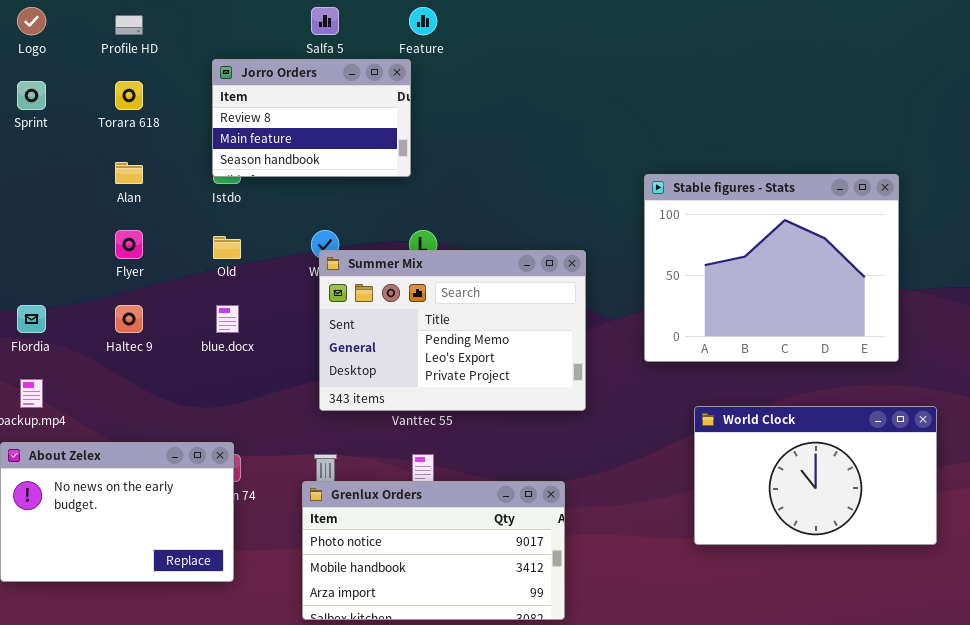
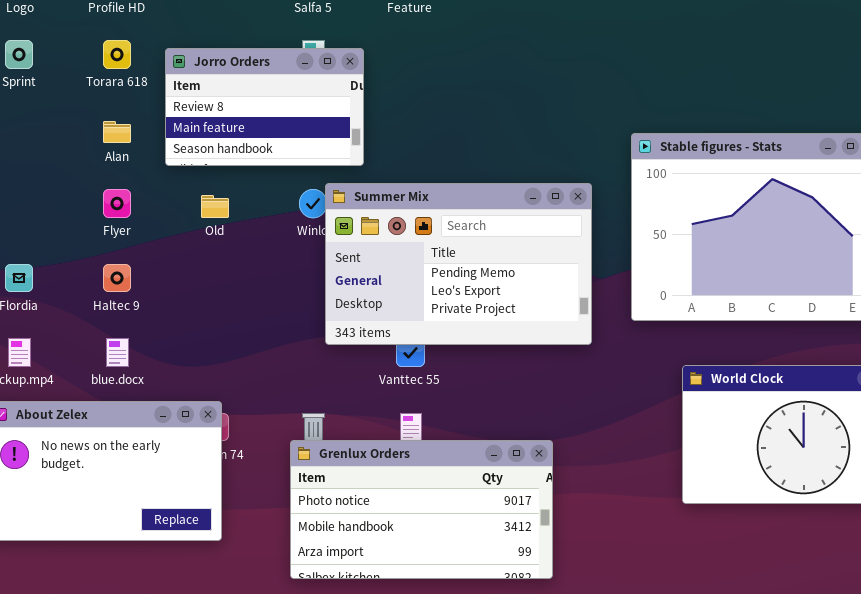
Jorro Orders: [212,59,411,177] -> [165,48,364,166], moved
Summer Mix: [319,250,586,411] -> [325,183,592,345], moved
blue.docx: [216,305,239,333] -> [106,338,129,367], moved

